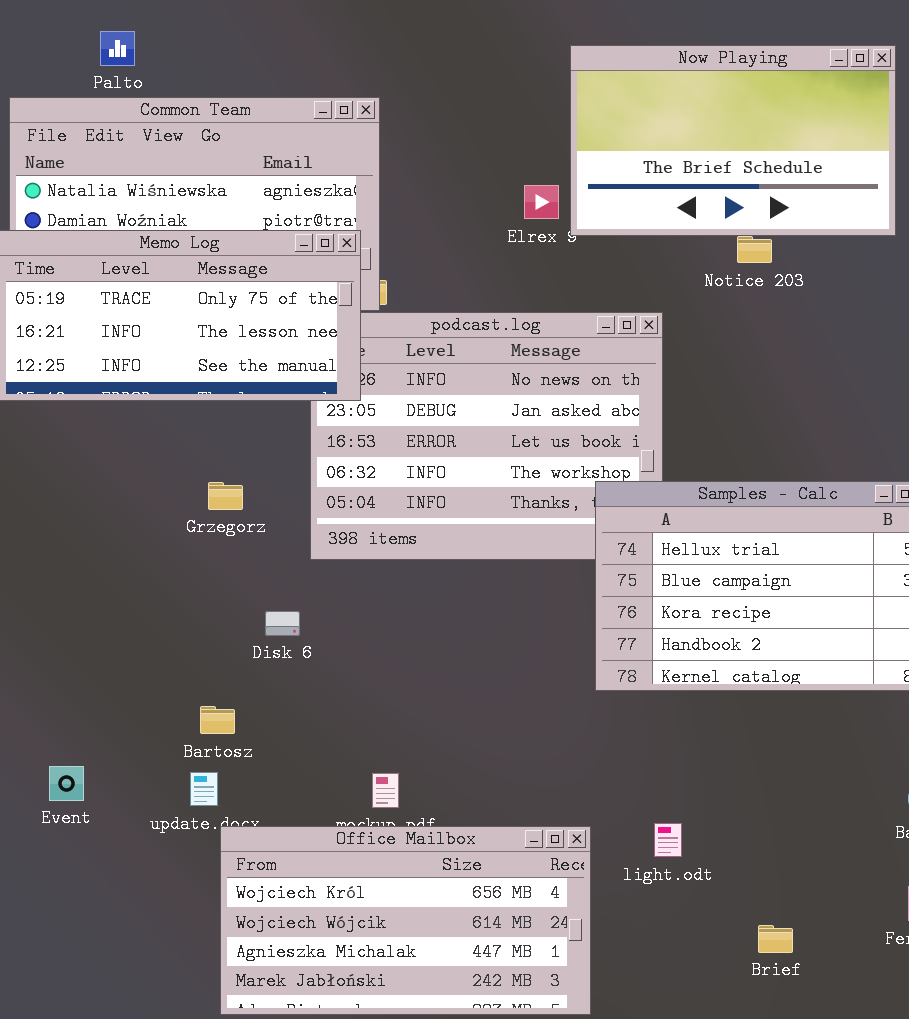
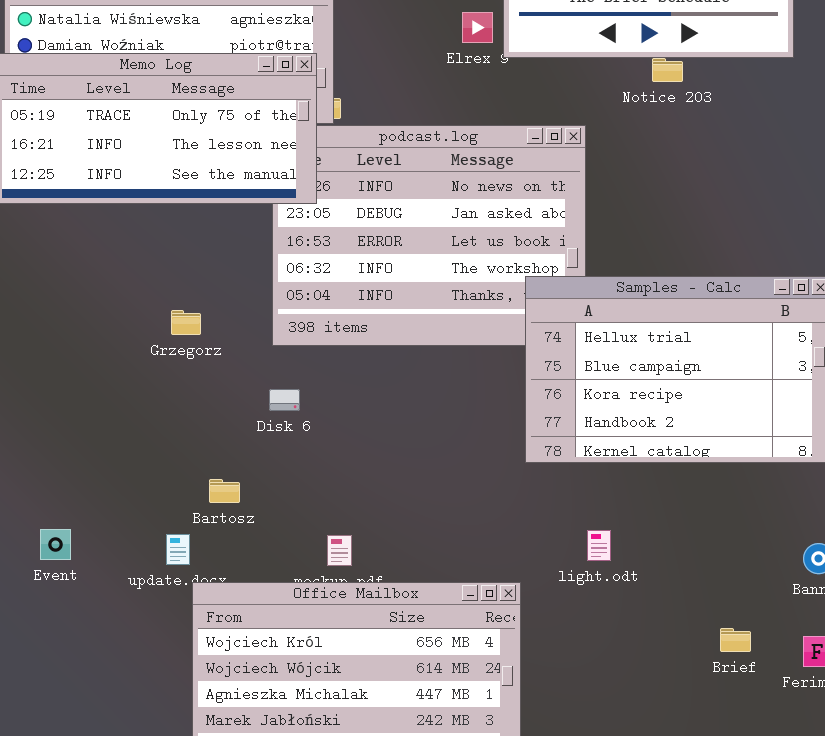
Grzegorz: [208,482,243,510] -> [171,310,201,335], moved
Disk 6: [265,611,300,636] -> [269,389,300,411], moved
Bartosz: [200,706,235,734] -> [209,479,240,503], moved
light.odt: [654,823,682,857] -> [587,530,611,561], moved
Brief: [758,925,793,953] -> [720,628,751,652], moved

